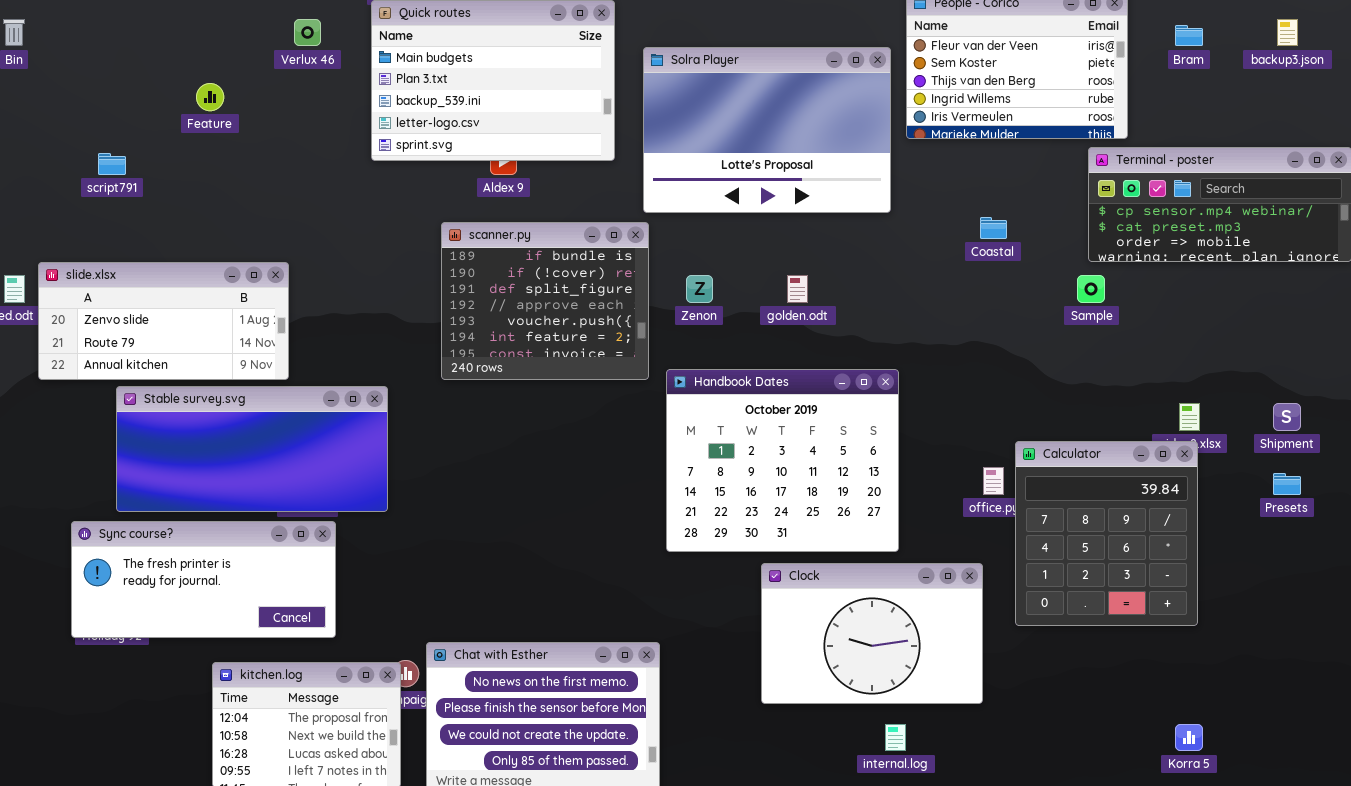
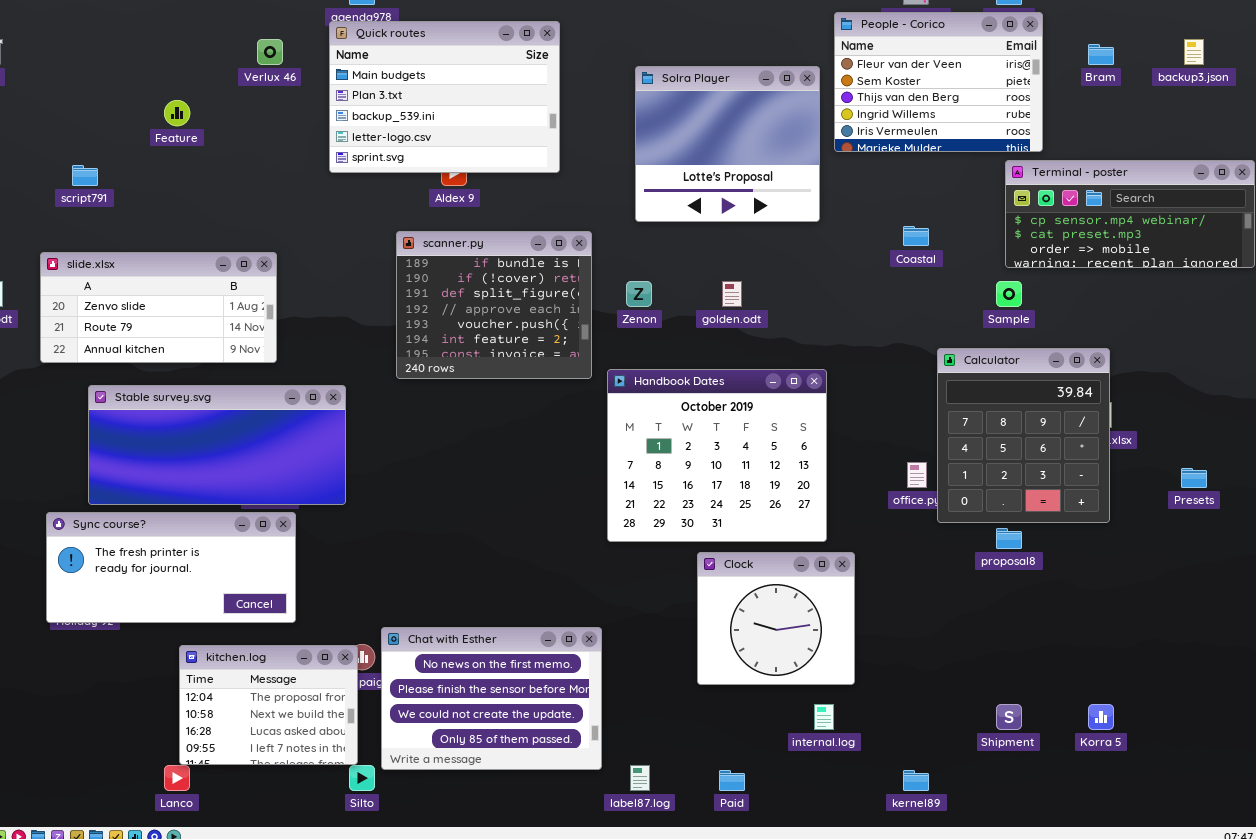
Solra Player: [643,47,891,213] -> [635,66,820,222], resized
slide.xlsx: [38,262,289,380] -> [40,252,277,363], moved
Shipment: [1273,403,1301,431] -> [996,704,1022,730], moved
Calculator: [1015,441,1198,626] -> [937,348,1110,523], moved
Clock: [761,563,983,704] -> [697,552,855,685], resized

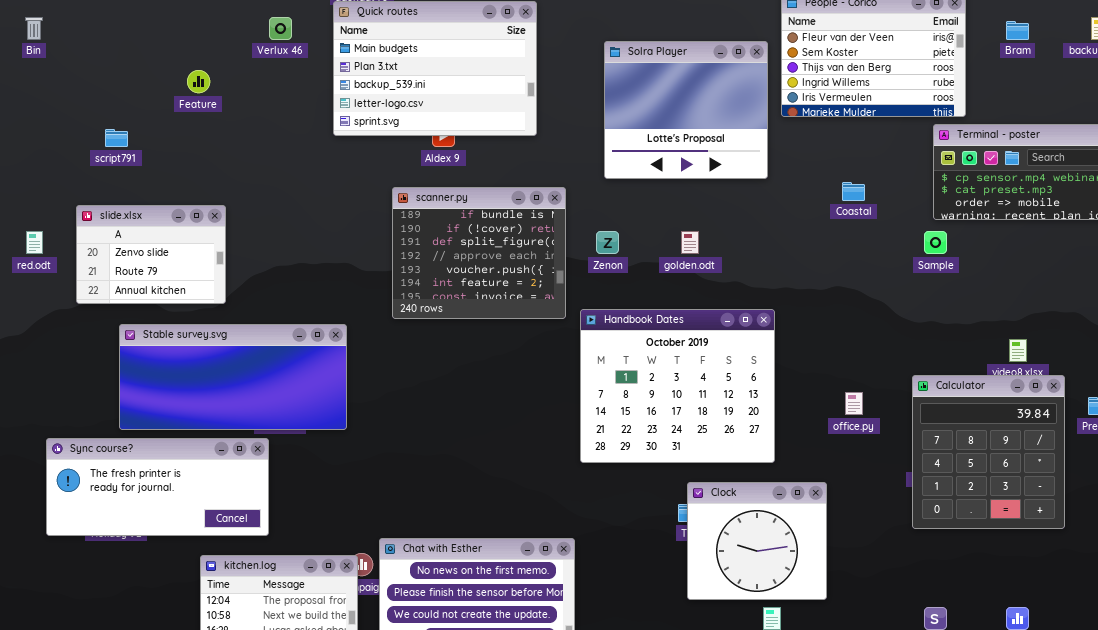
slide.xlsx: [40,252,277,363] -> [76,205,226,304], resized
Calculator: [937,348,1110,523] -> [912,375,1065,529], moved
Sync course?: [46,512,296,623] -> [46,438,269,536], moved
Clock: [697,552,855,685] -> [687,482,827,600], moved

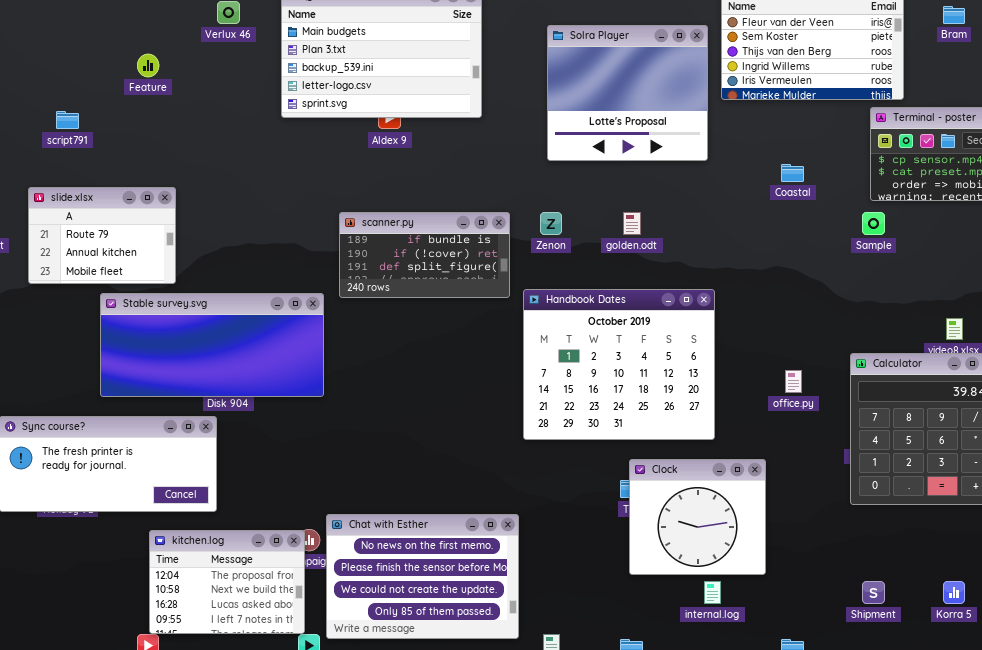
scanner.py: [392,187,566,319] -> [339,212,510,298], resized
slide.xlsx: [76,205,226,304] -> [28,187,176,284], scrolled down 1 row
Stable survey.svg: [119,324,347,430] -> [100,293,324,397], moved

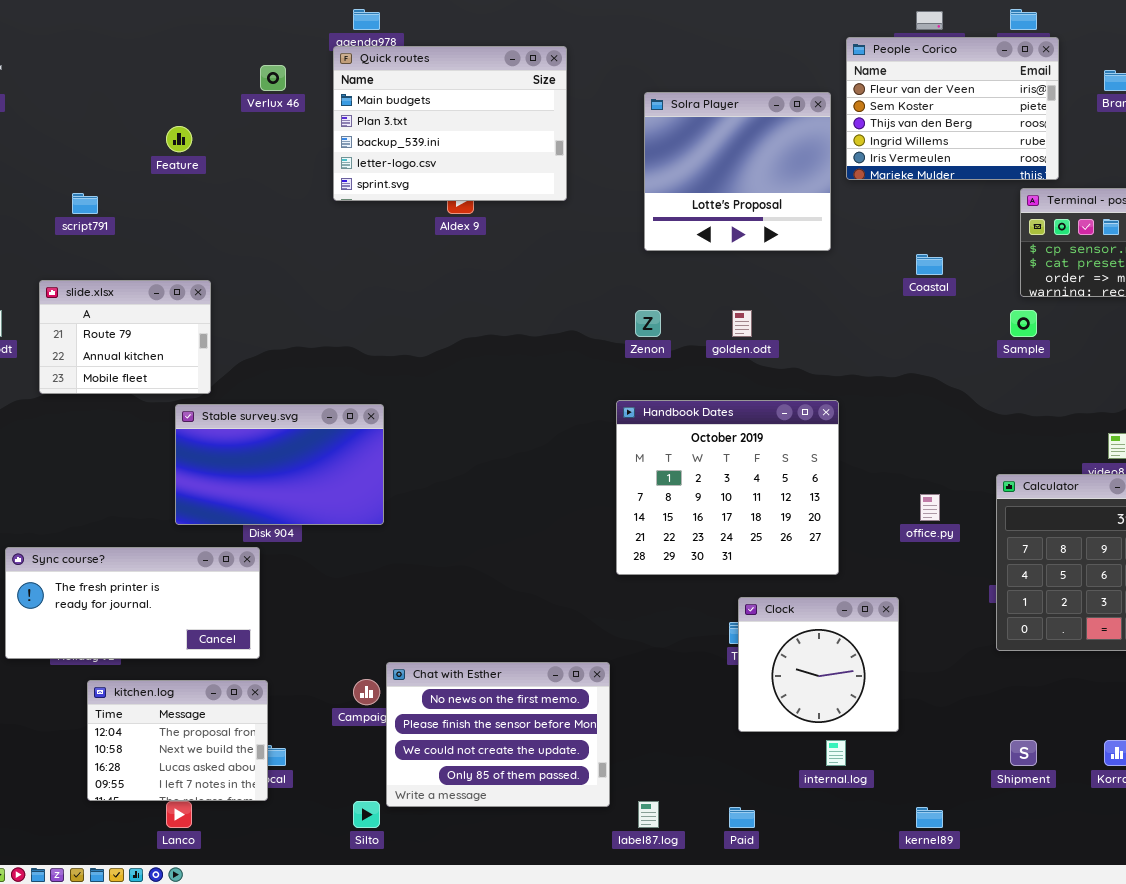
scanner.py: [339,212,510,298] -> none, closed
Stable survey.svg: [100,293,324,397] -> [175,404,384,525], resized
kitchen.log: [149,530,305,634] -> [87,680,268,801], moved

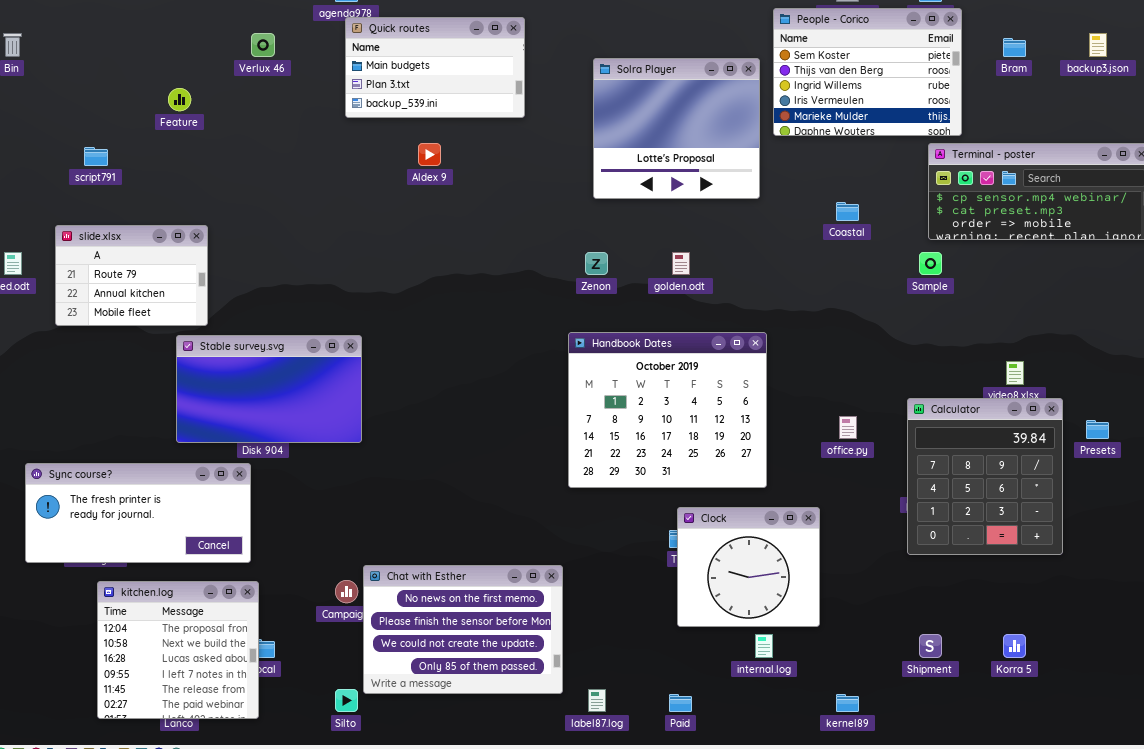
People - Corico: [846,37,1059,180] -> [773,8,962,136], scrolled down 1 row
Quick routes: [333,46,567,201] -> [345,17,525,118], resized
kitchen.log: [87,680,268,801] -> [97,581,259,719], resized

